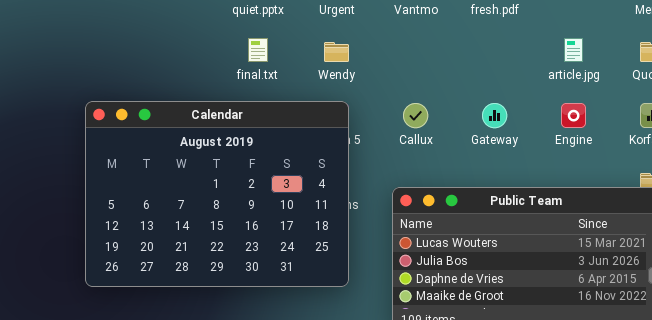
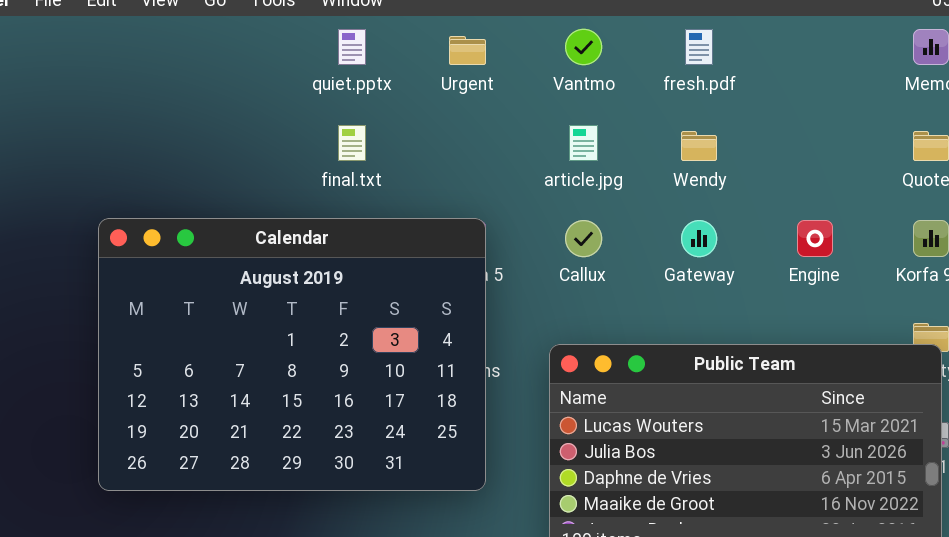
article.jpg: [564,38,583,62] -> [569,125,598,161], moved
Wendy: [324,42,349,62] -> [681,131,717,161], moved

